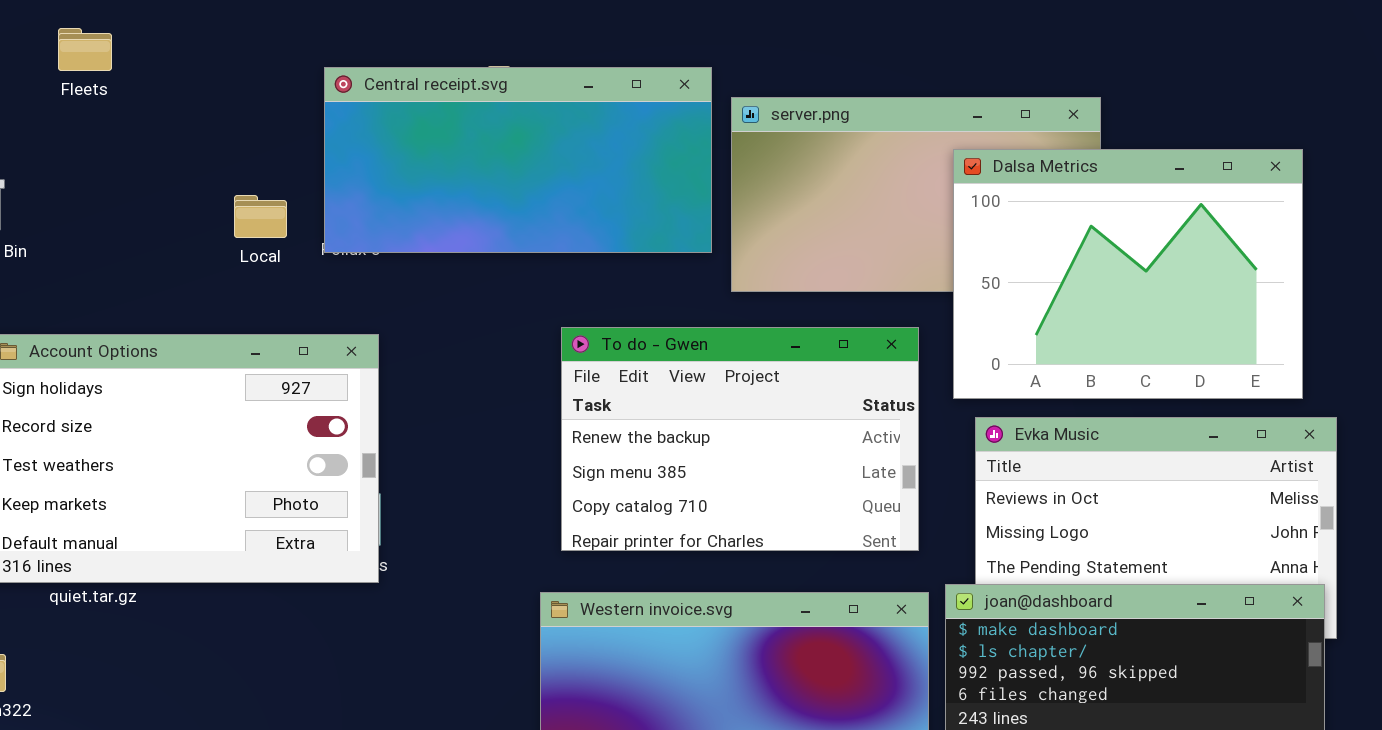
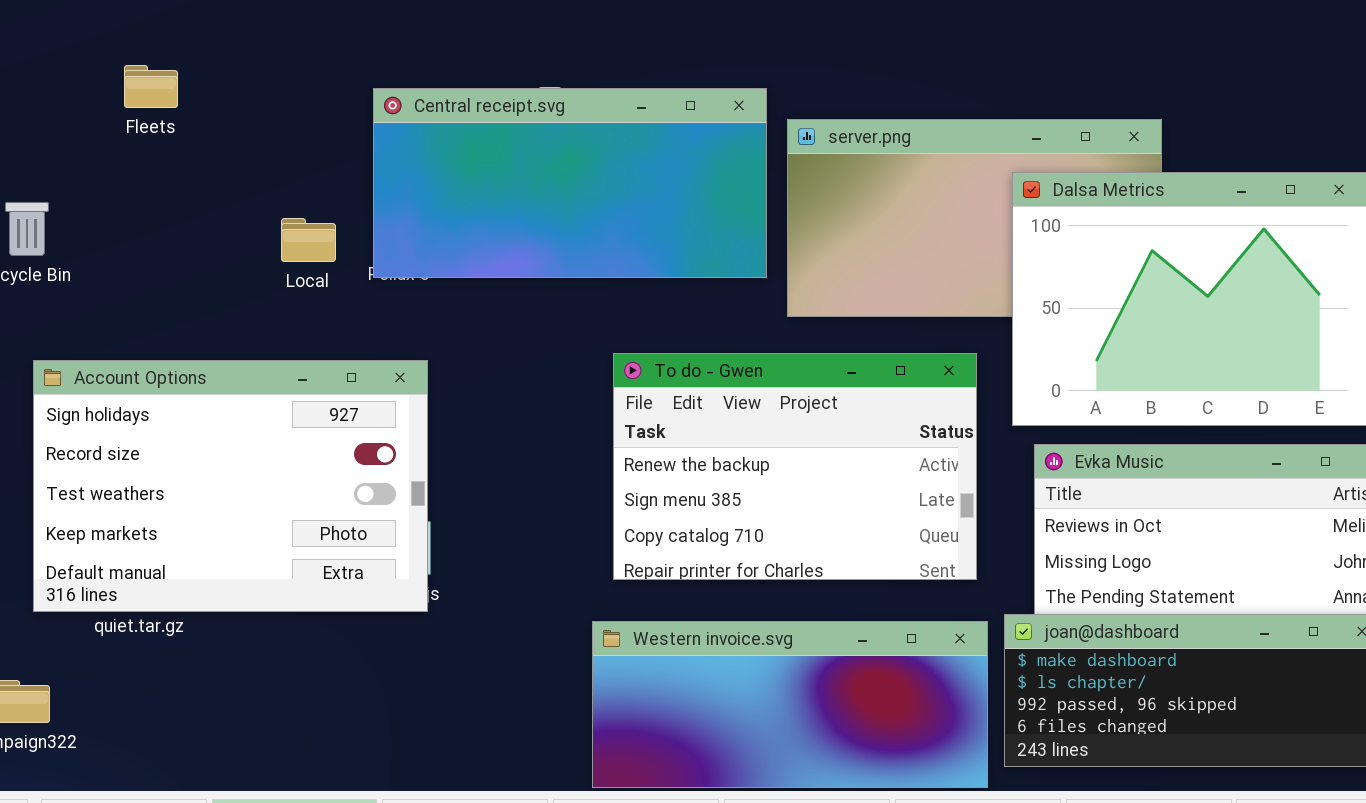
Fleets: [58,28,112,71] -> [124,65,178,108], moved

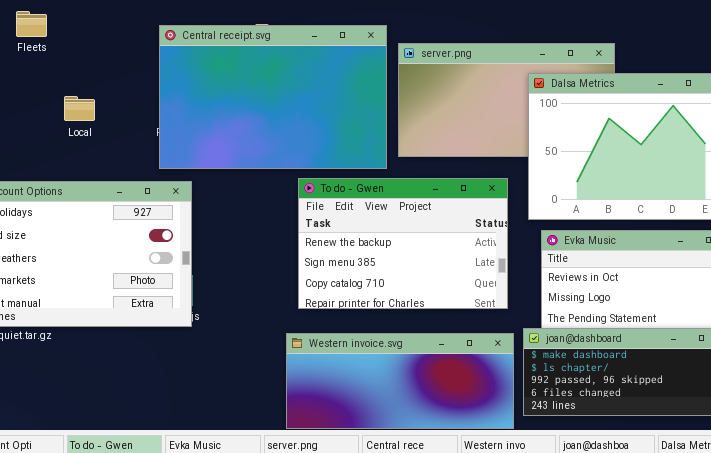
Central receipt.svg: [373,88,767,278] -> [159,25,387,169], resized
Local: [281,218,336,262] -> [64,96,95,121], moved

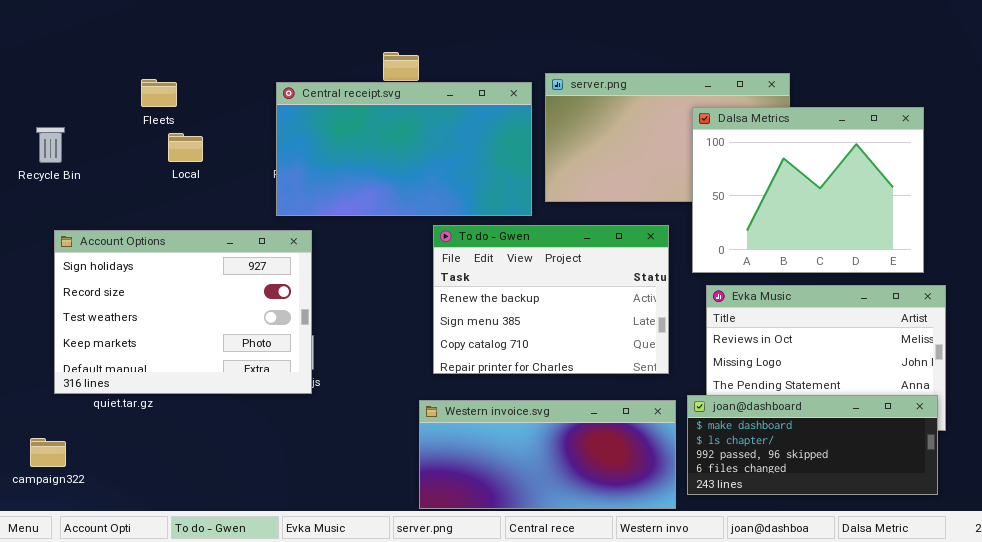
Fleets: [16,11,47,37] -> [141,79,177,107], moved
Central receipt.svg: [159,25,387,169] -> [276,82,532,216], resized

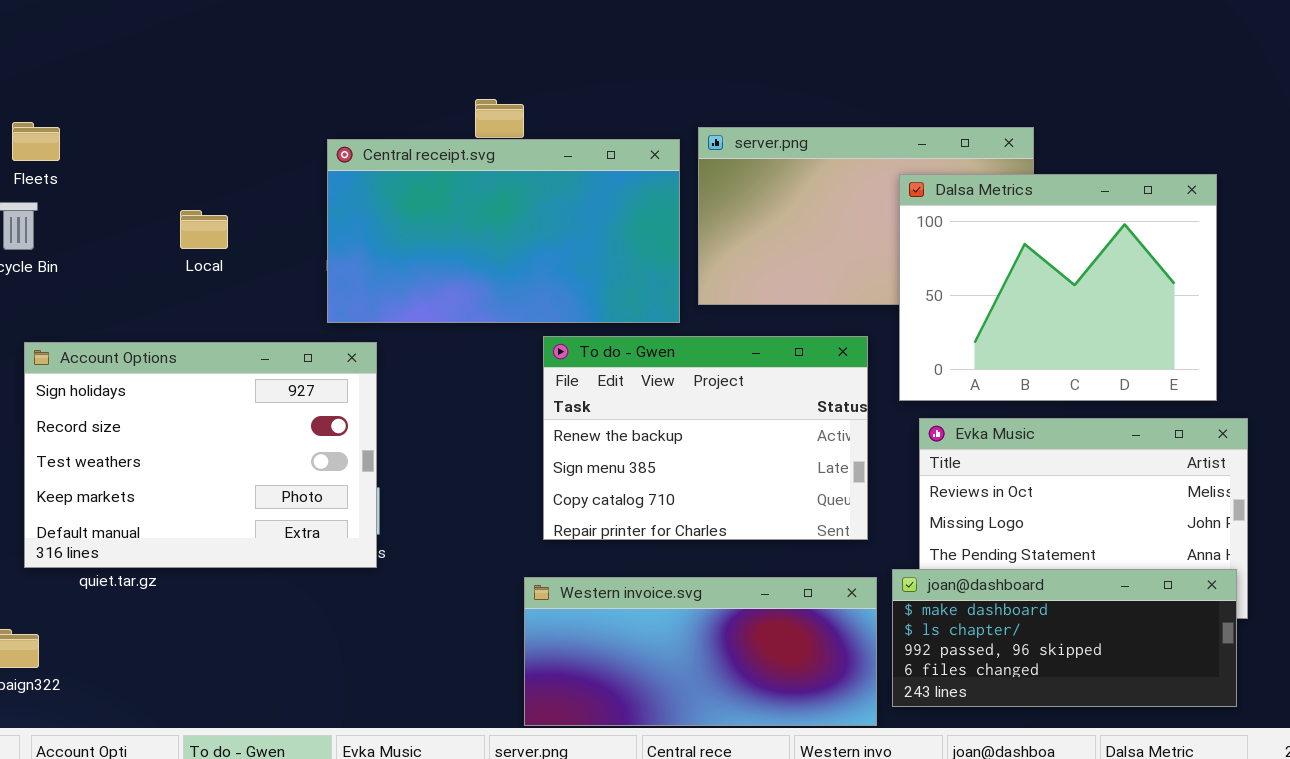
Fleets: [141,79,177,107] -> [12,122,60,161], moved

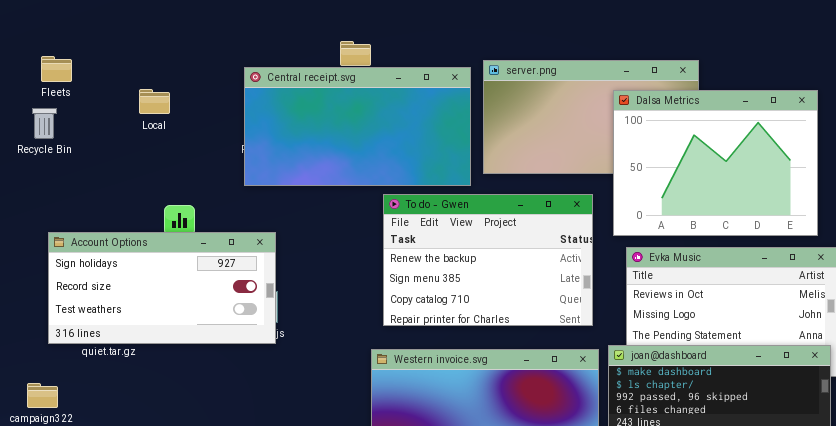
Local: [180,210,228,249] -> [139,89,170,114], moved
Account Options: [24,342,377,568] -> [48,232,276,344], resized

